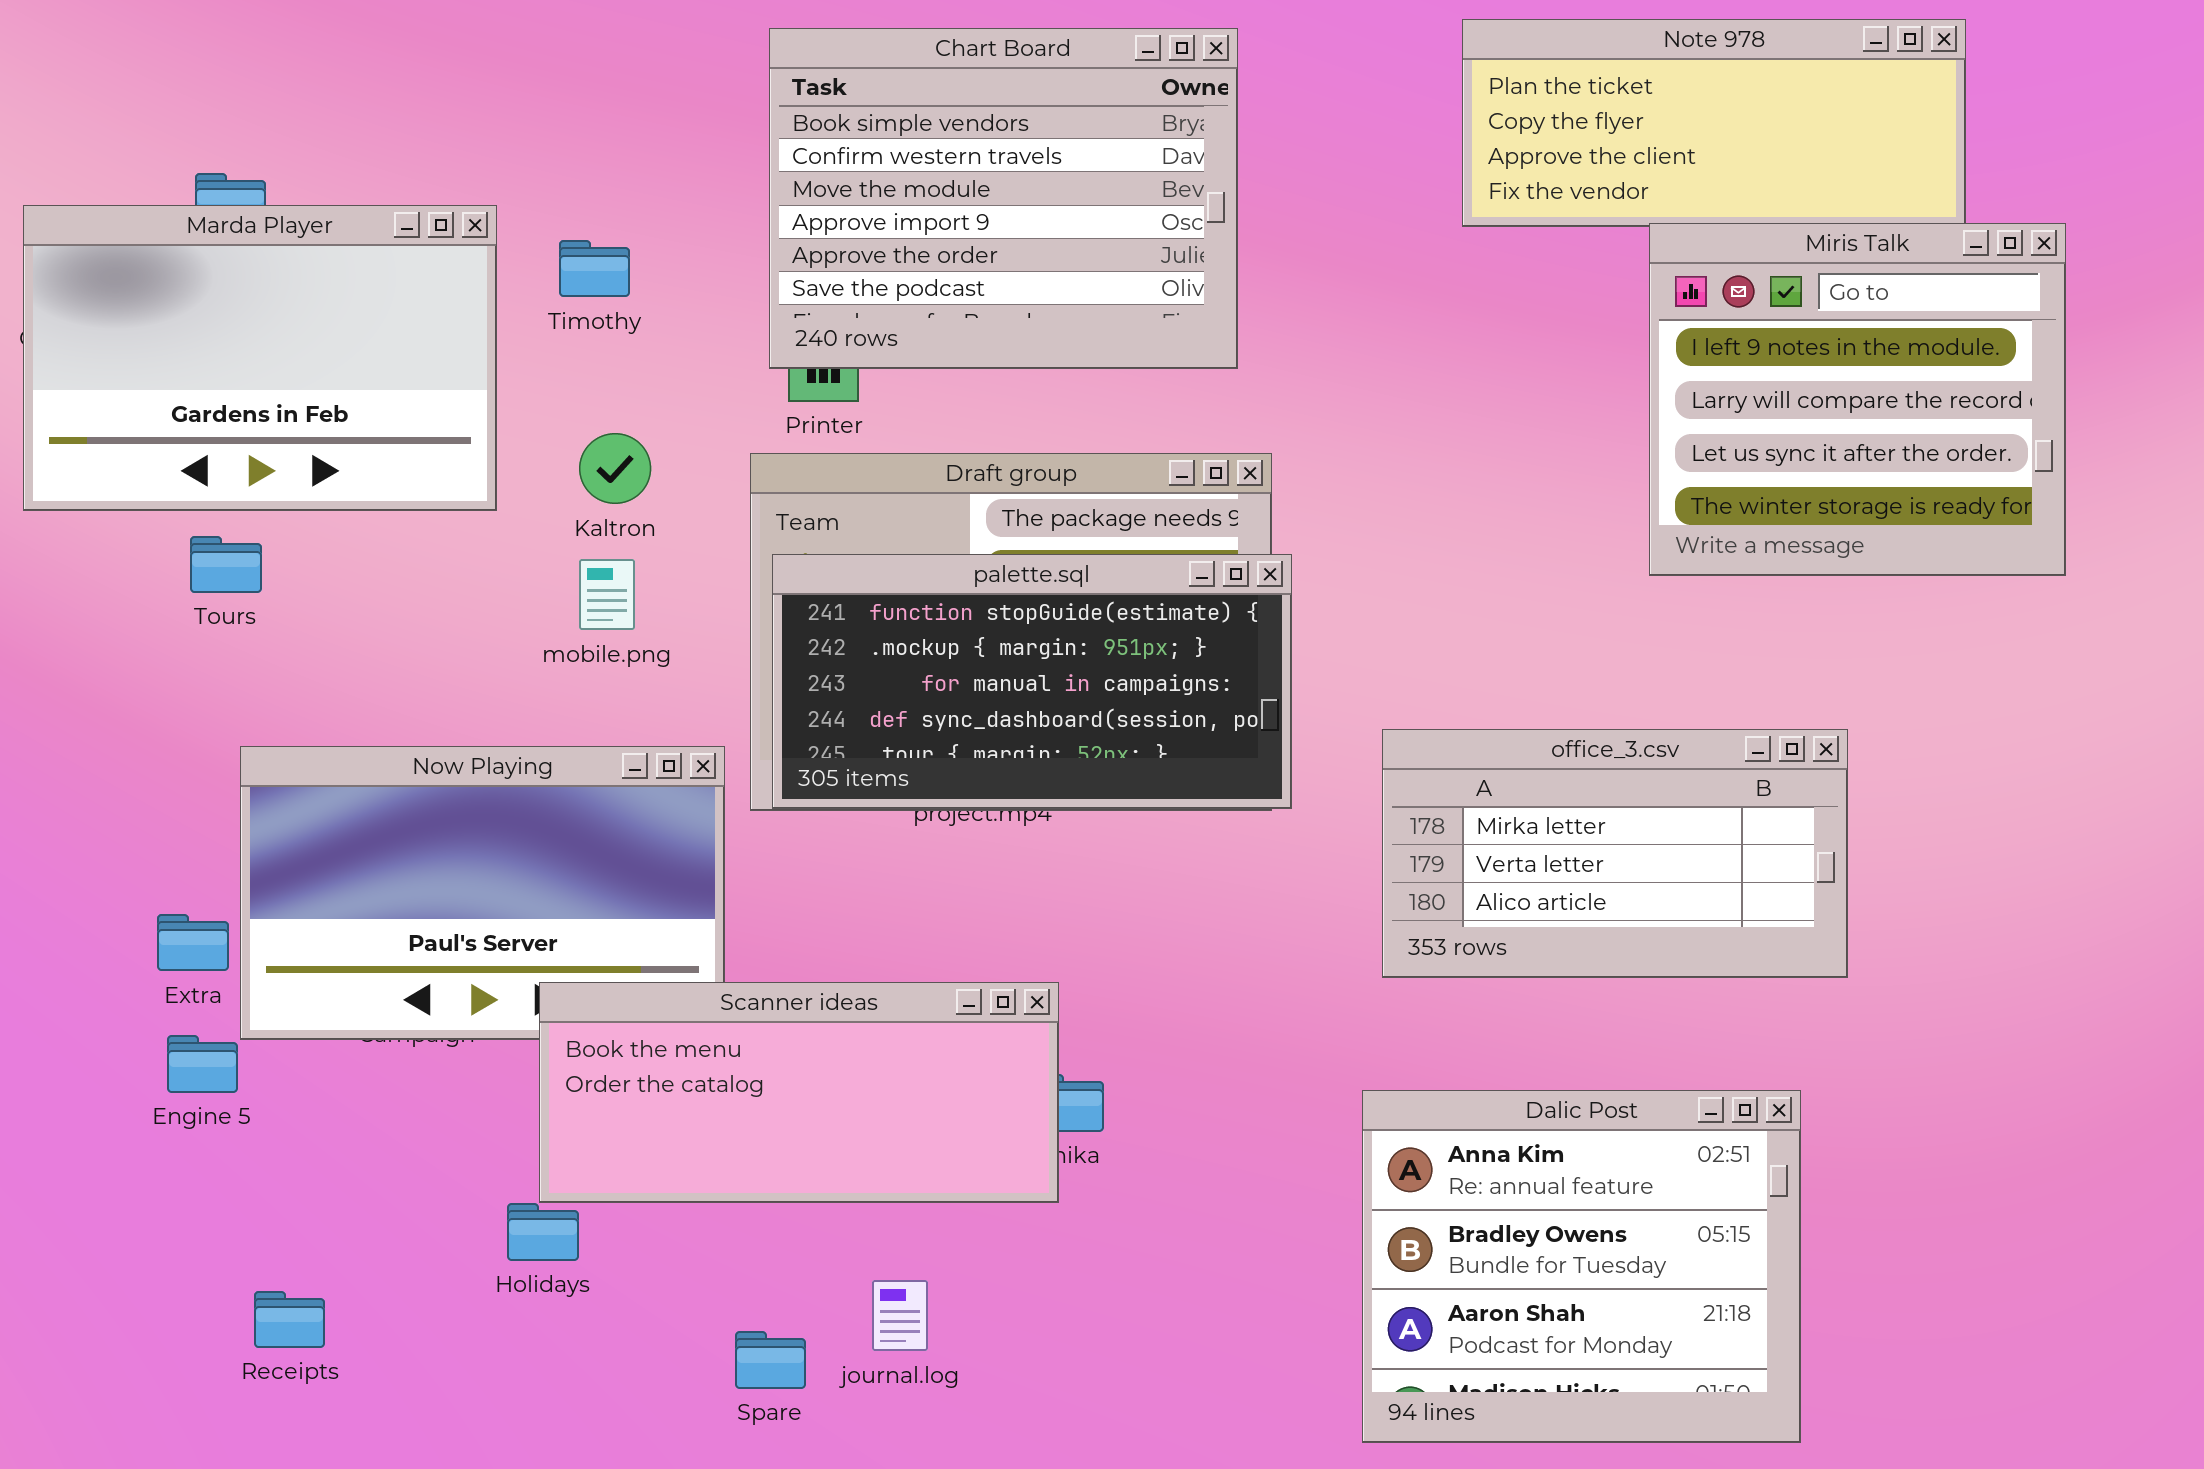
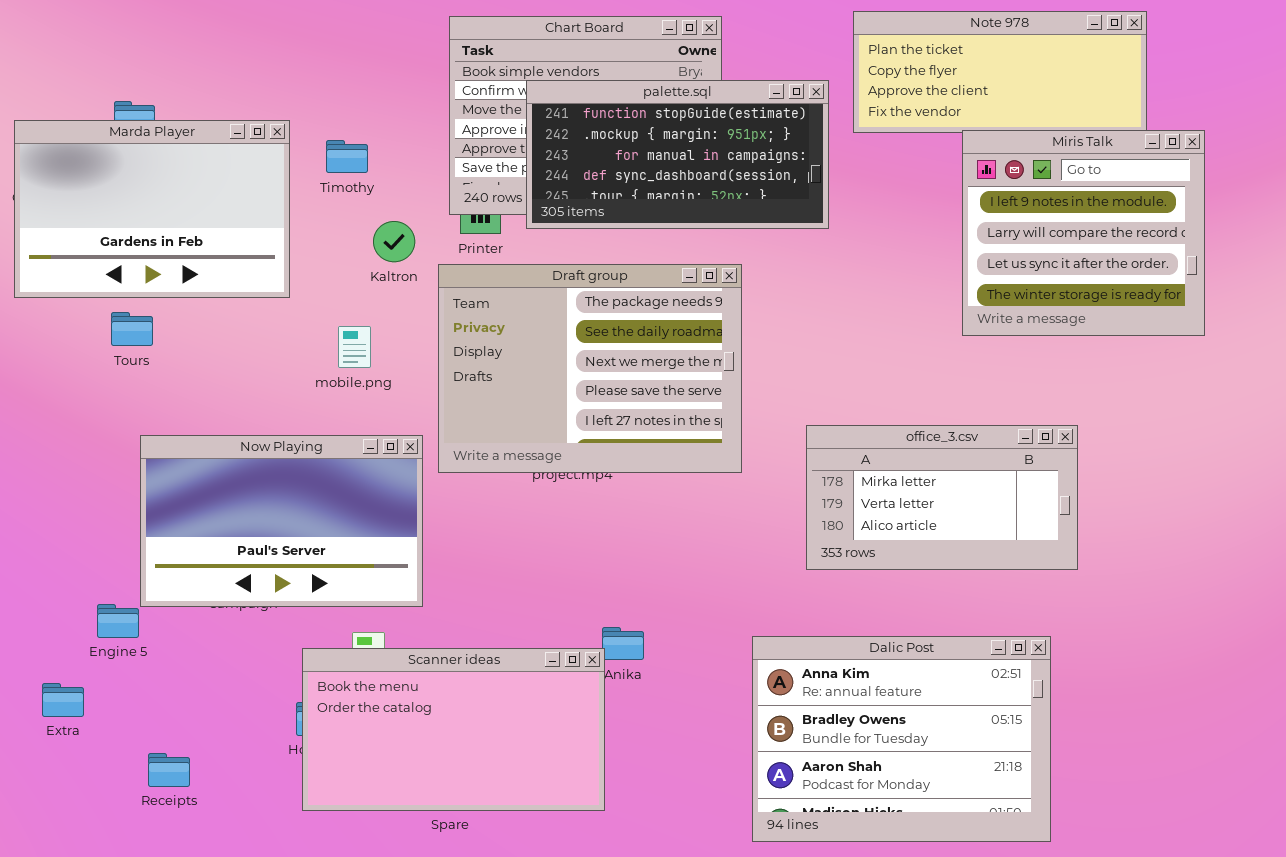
Kaltron: [579,433,651,504] -> [373,221,415,262], moved
palette.sql: [772,554,1292,809] -> [526,80,829,229], moved
Extra: [157,914,229,971] -> [42,683,84,717], moved
Scanner ideas: [539,982,1059,1203] -> [302,648,605,811], moved, resized
Dalic Post: [1362,1090,1801,1443] -> [752,636,1051,842], resized

